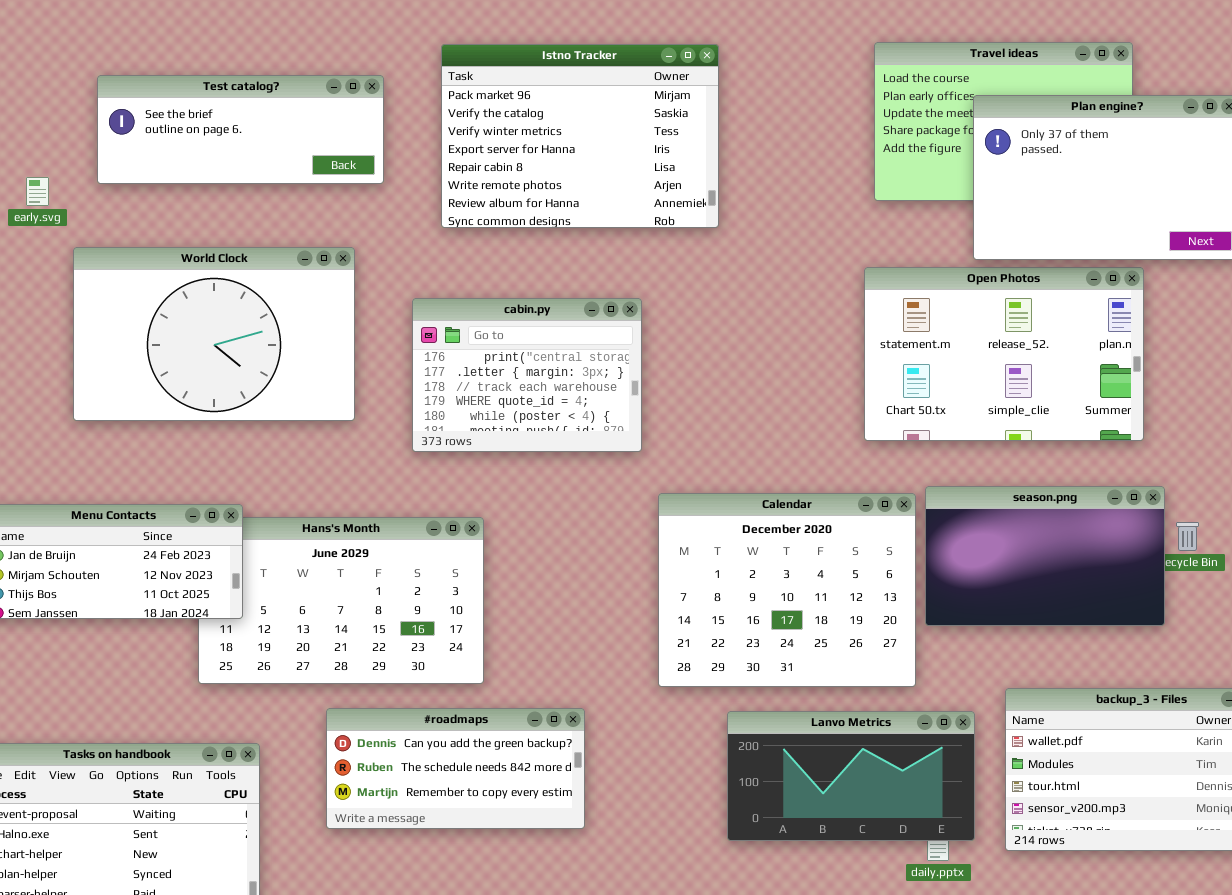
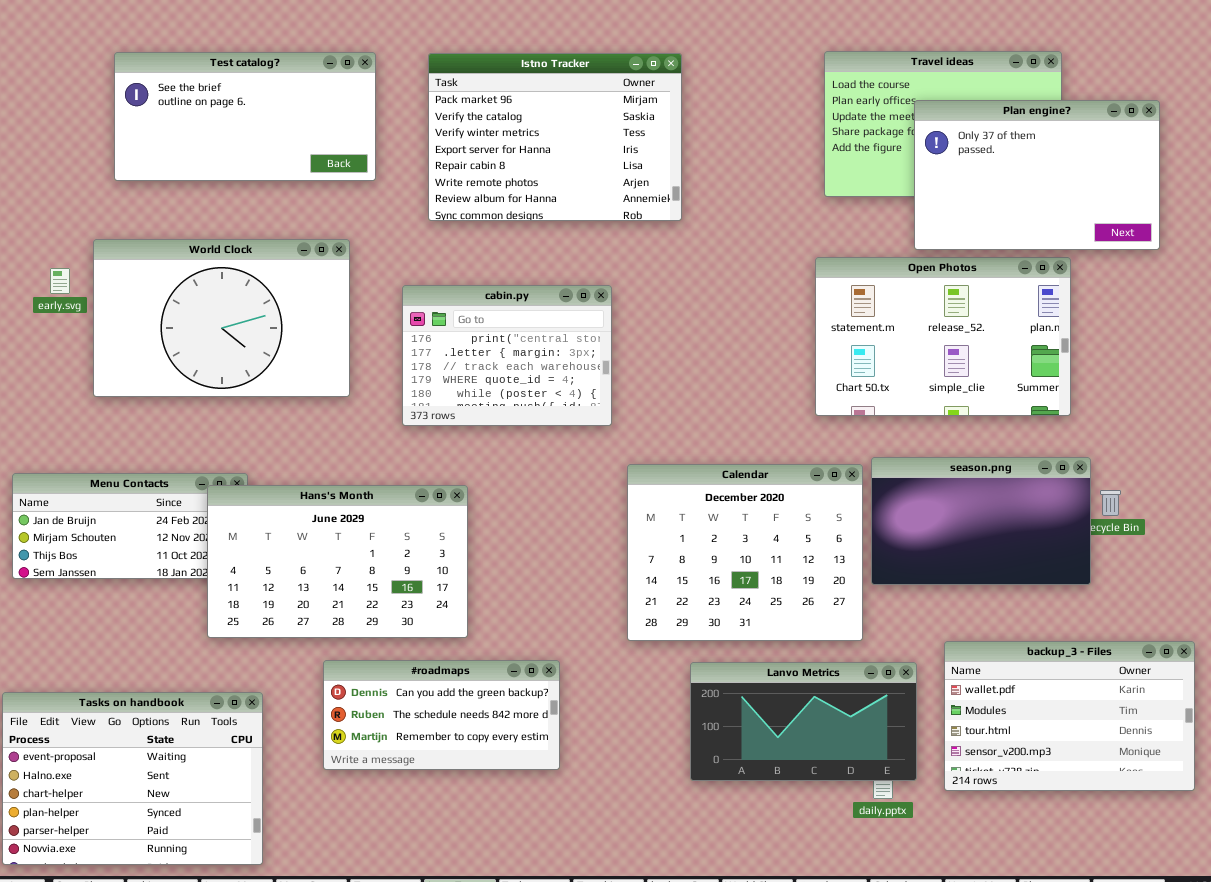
Test catalog?: [97,75,384,184] -> [114,52,376,181], resized
early.svg: [26,177,49,206] -> [50,268,70,294], moved
Hans's Month: [198,517,484,684] -> [207,485,468,638], raised

